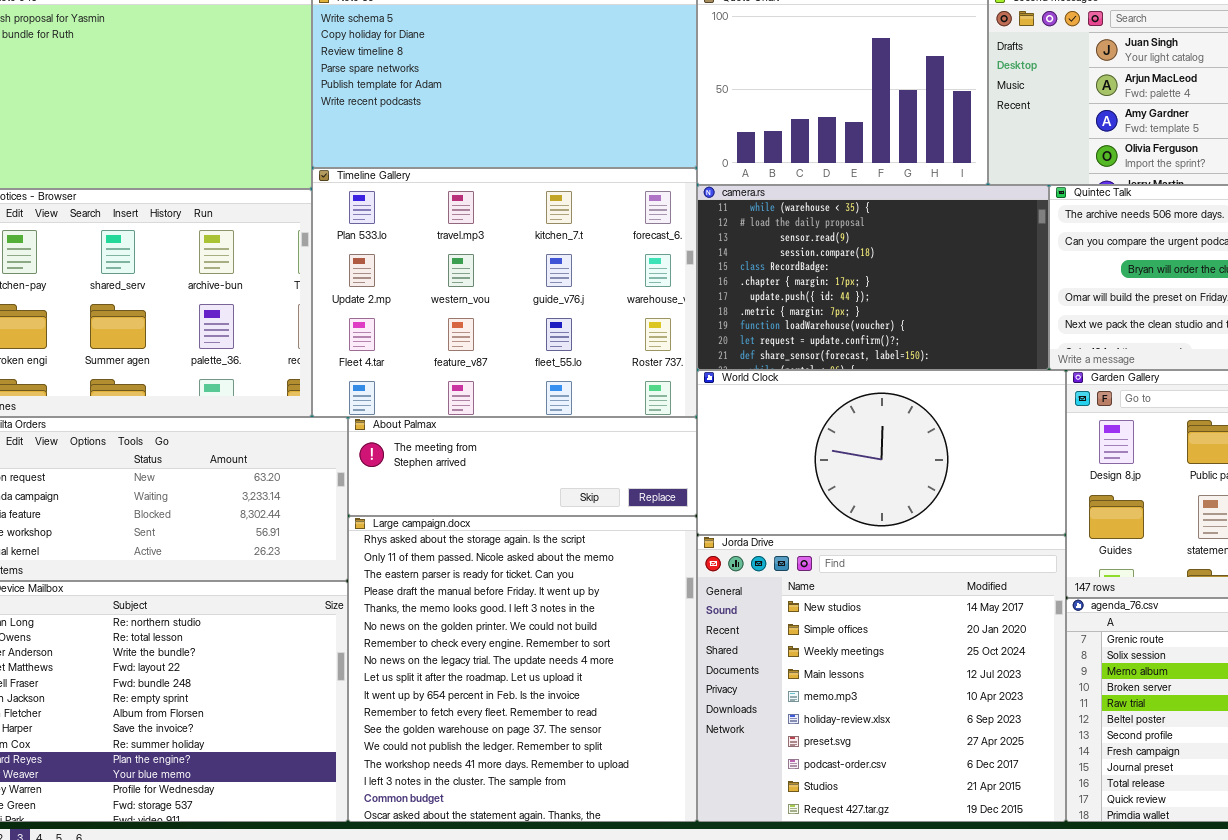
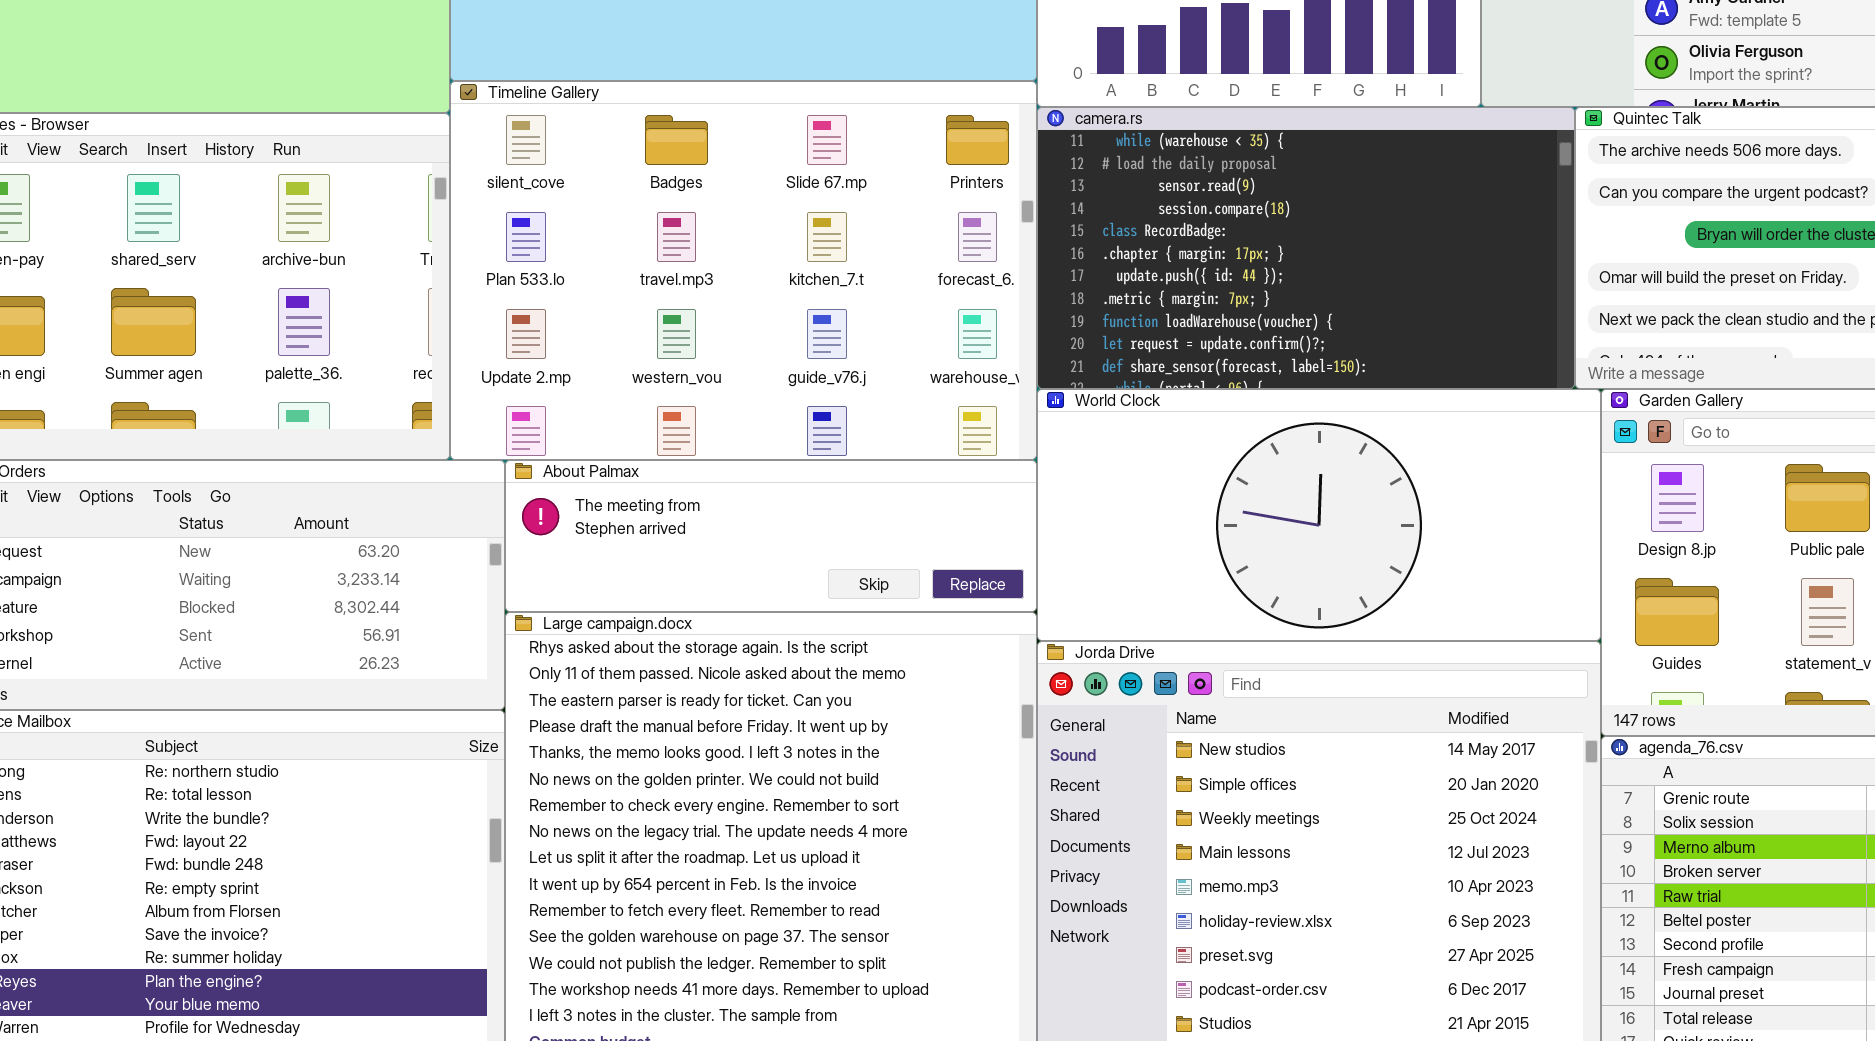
Timeline Gallery: [312,168,697,417] -> [450,81,1037,460], scrolled up 1 row

